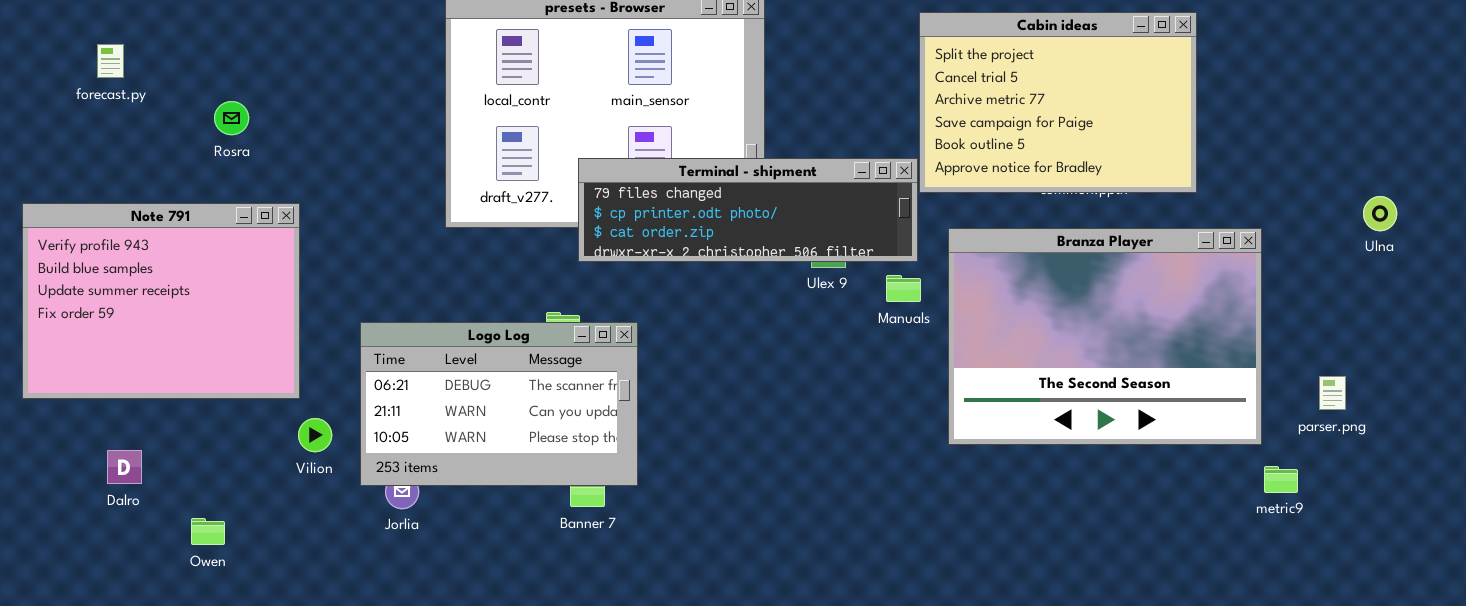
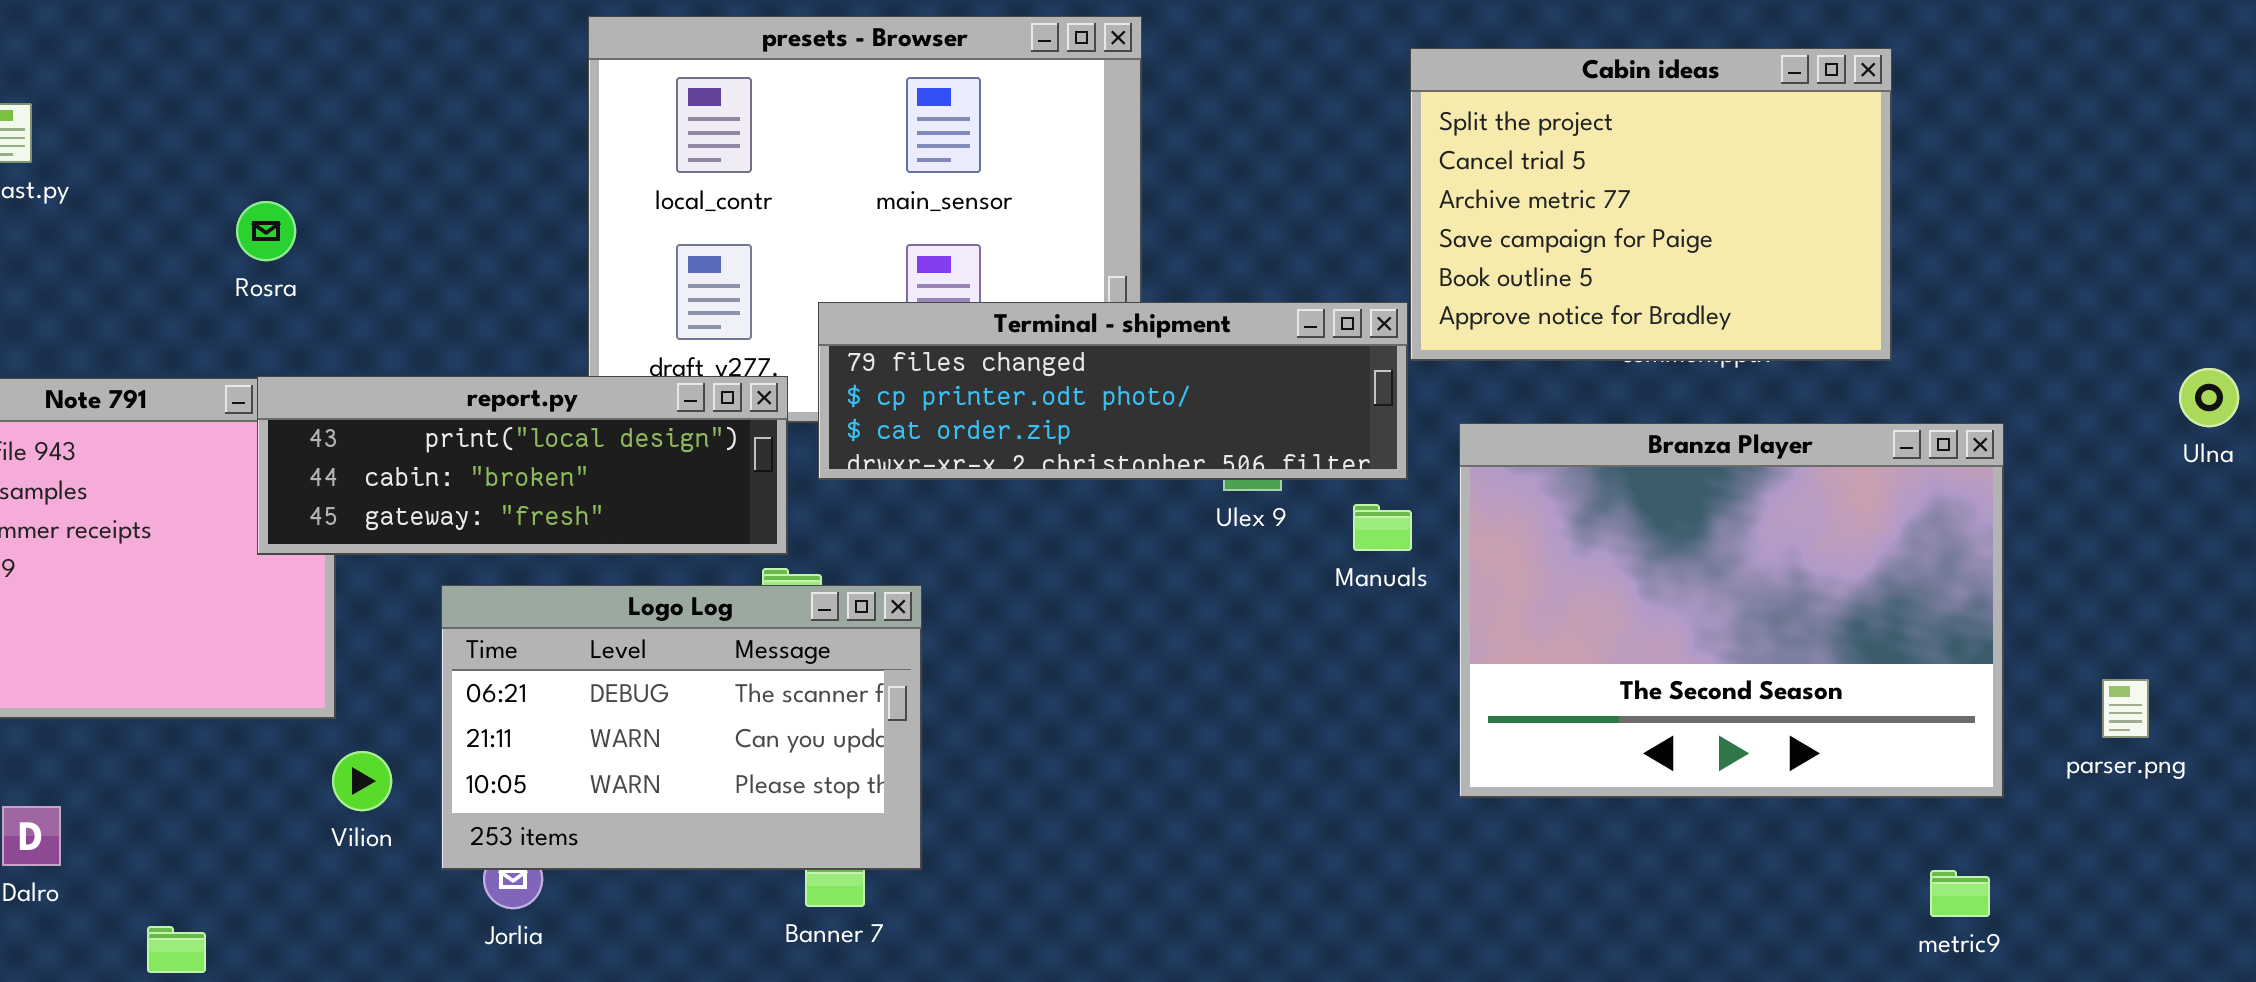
Rosra: [214,101,249,135] -> [236,201,296,261], moved
report.py: none -> [257,376,788,555], opened
metric9: [1264,466,1298,493] -> [1930,870,1990,917], moved

